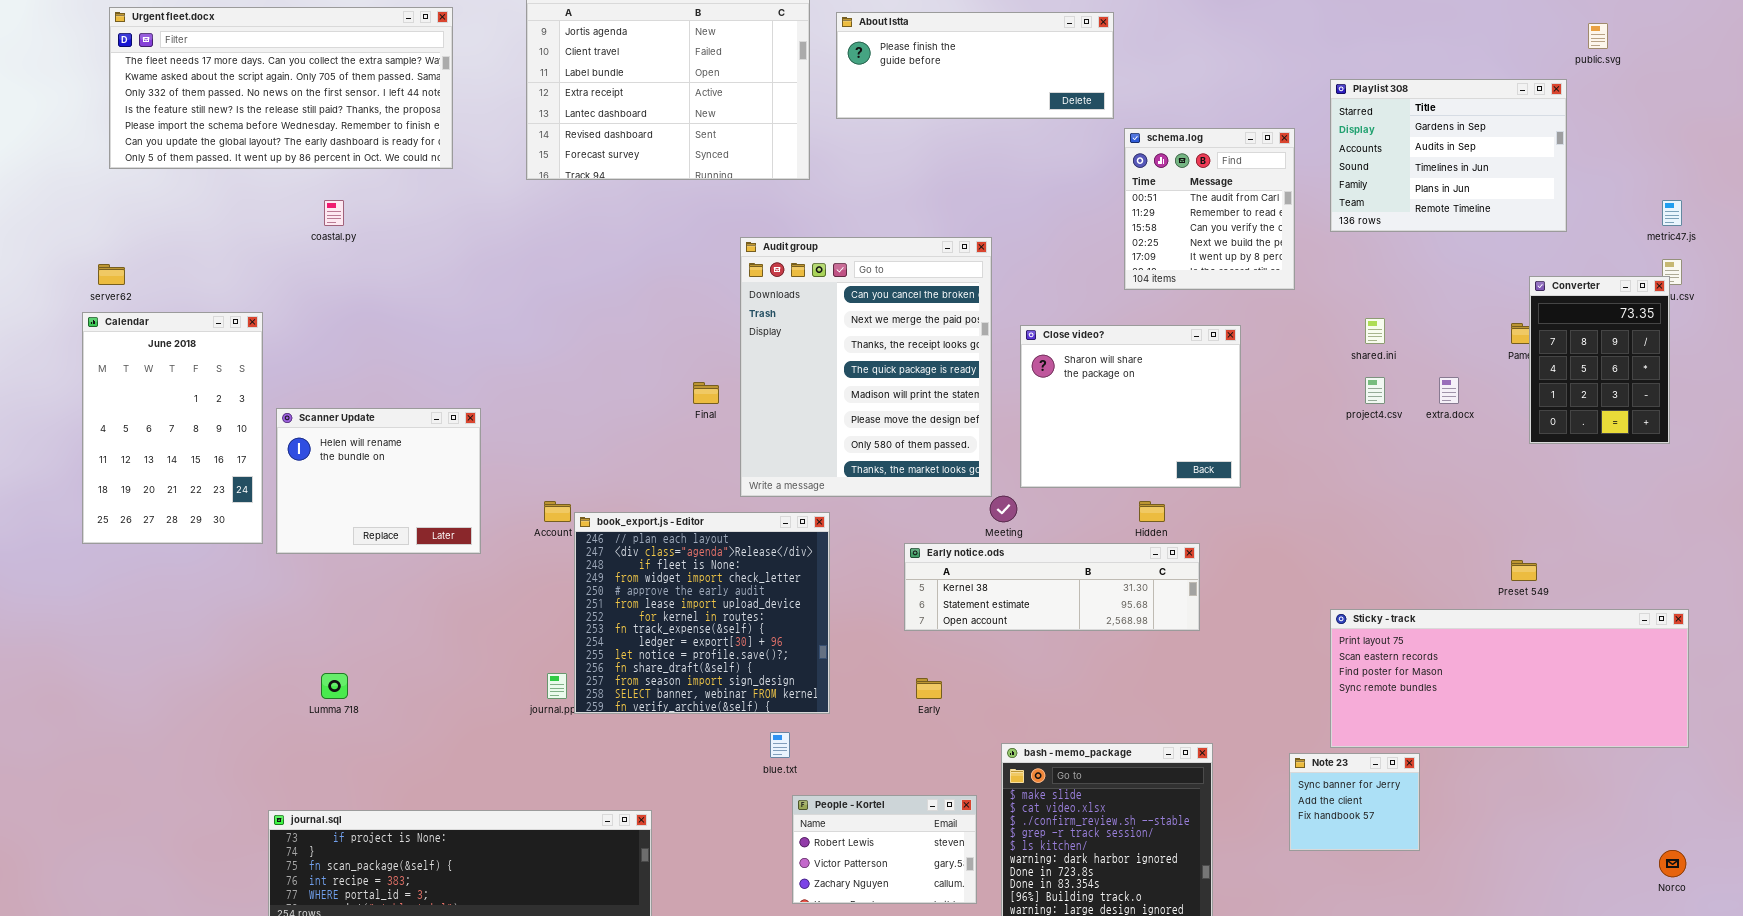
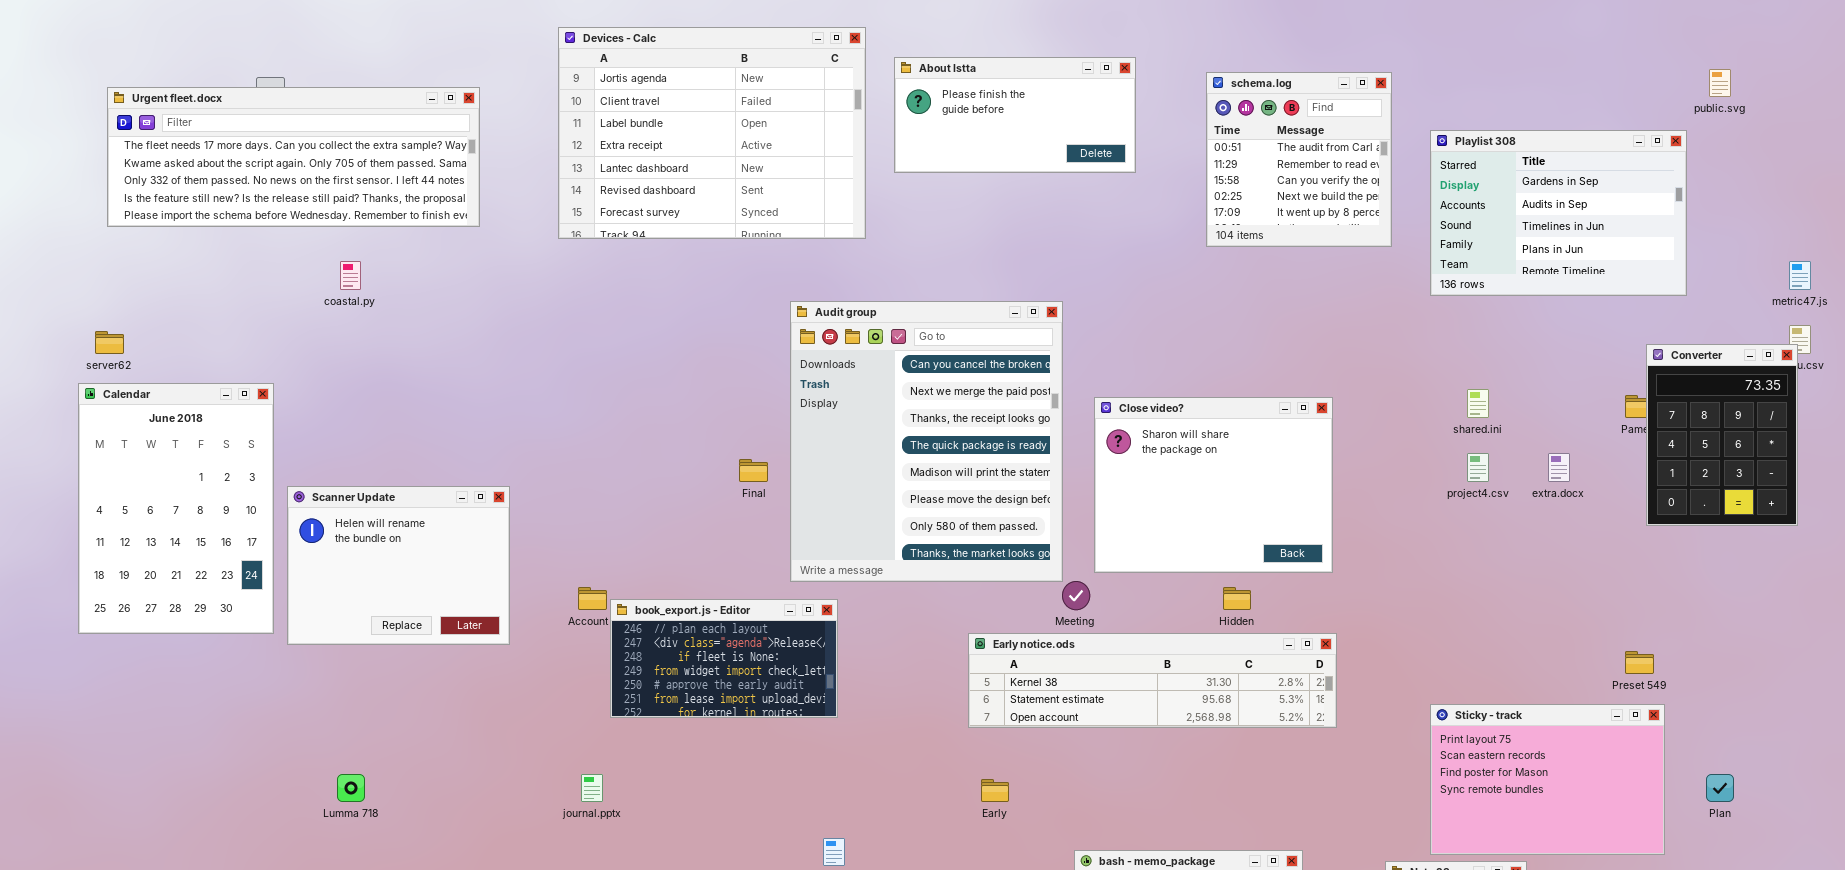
Urgent fleet.docx: [109,7,453,169] -> [107,87,480,227], resized
About Istta: [836,12,1114,119] -> [894,57,1136,173], resized
schema.log: [1124,128,1295,290] -> [1206,72,1392,247], moved
book_export.js - Editor: [574,512,830,714] -> [610,599,838,718], resized
Early notice.ods: [904,543,1200,631] -> [968,633,1337,728], resized
Sticky - track: [1330,609,1689,748] -> [1430,704,1665,855], resized

